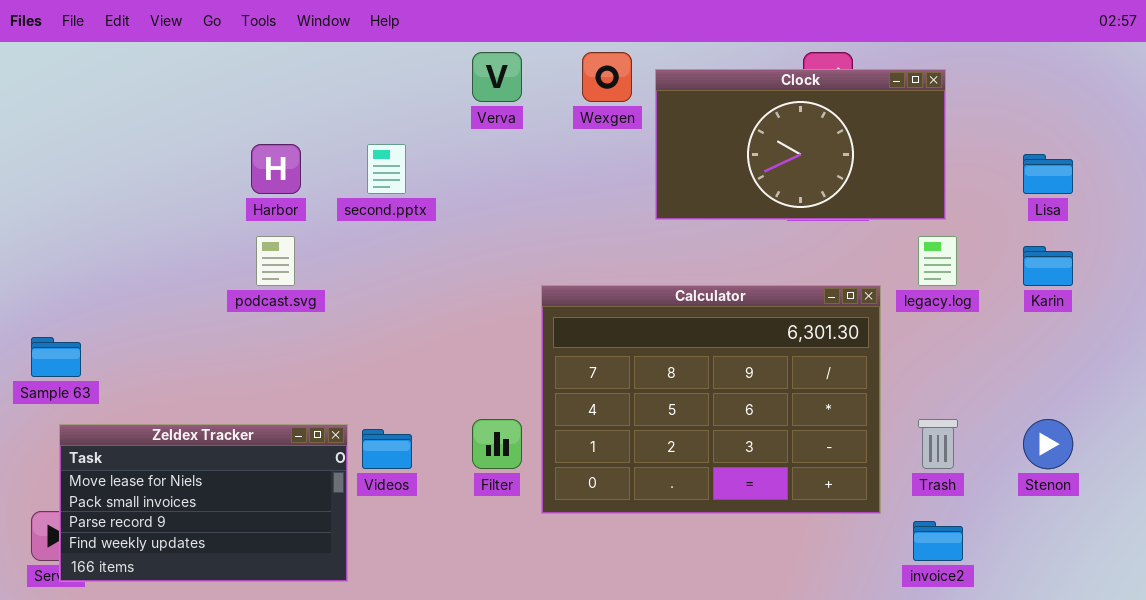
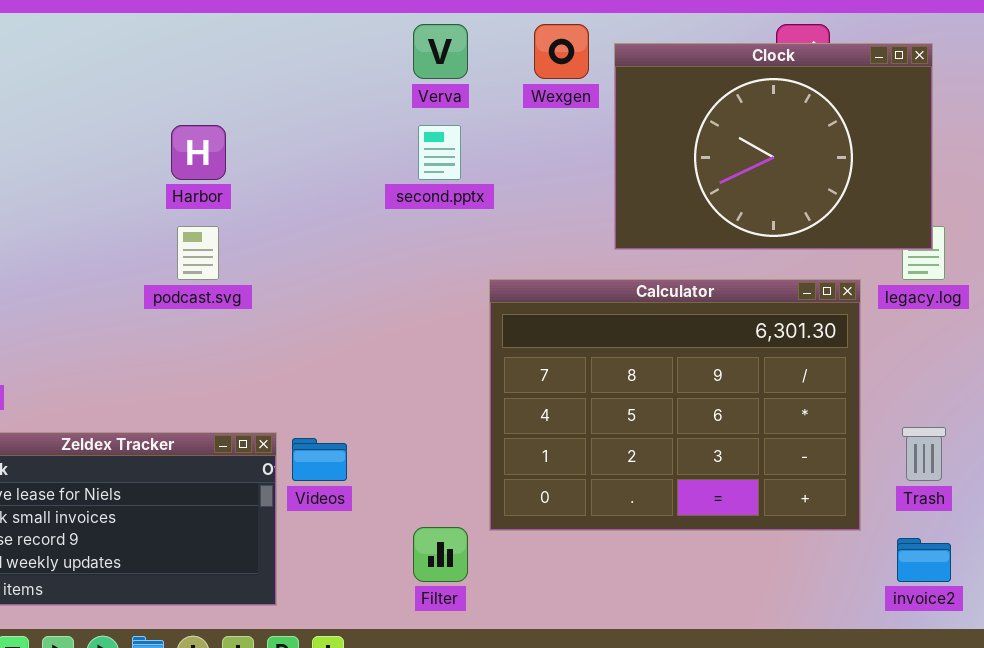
Clock: [655,69,946,220] -> [614,43,933,250], resized
second.pptx: [367,144,406,194] -> [418,125,461,180], moved
Filter: [472,419,522,469] -> [413,527,468,582], moved

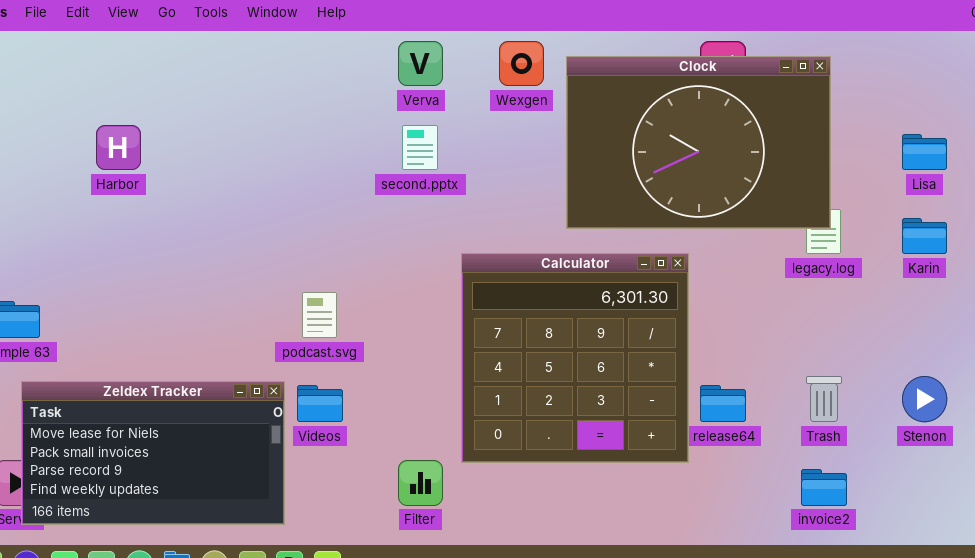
Harbor: [171,125,226,180] -> [96,125,141,170], moved
podcast.svg: [177,226,219,280] -> [302,292,337,338], moved
Calculator: [489,279,861,531] -> [461,253,689,463], resized

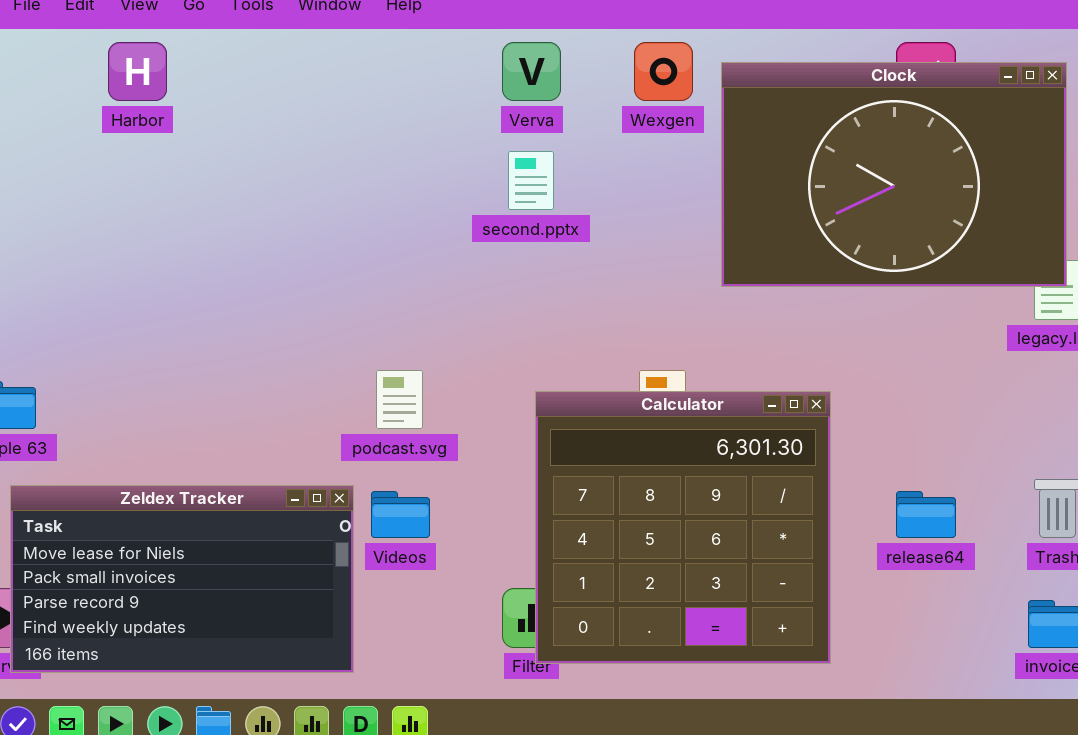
Harbor: [96,125,141,170] -> [108,42,167,101], moved
Calculator: [461,253,689,463] -> [535,391,831,664], moved

